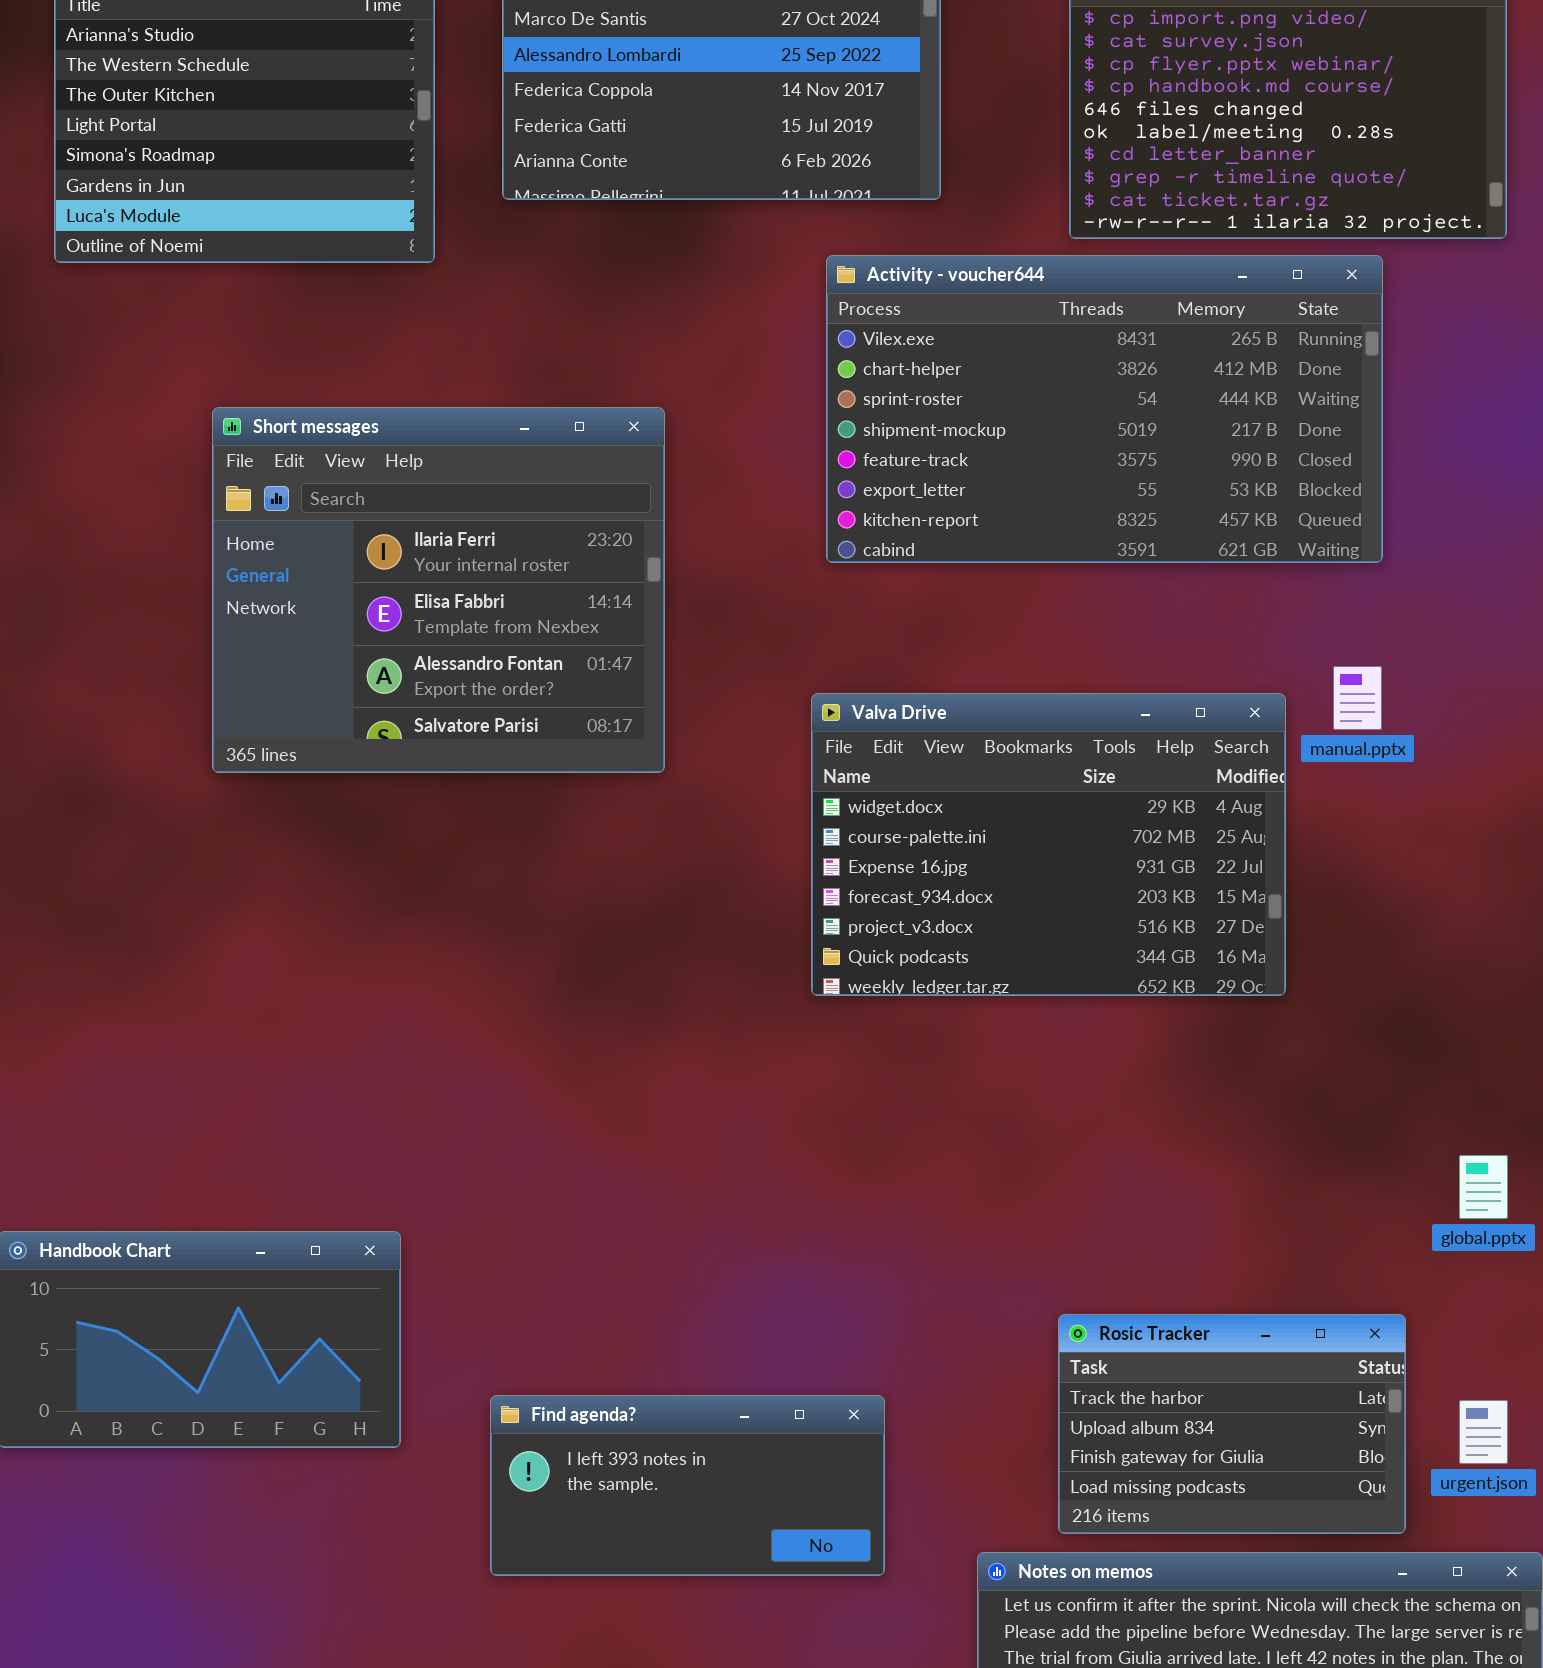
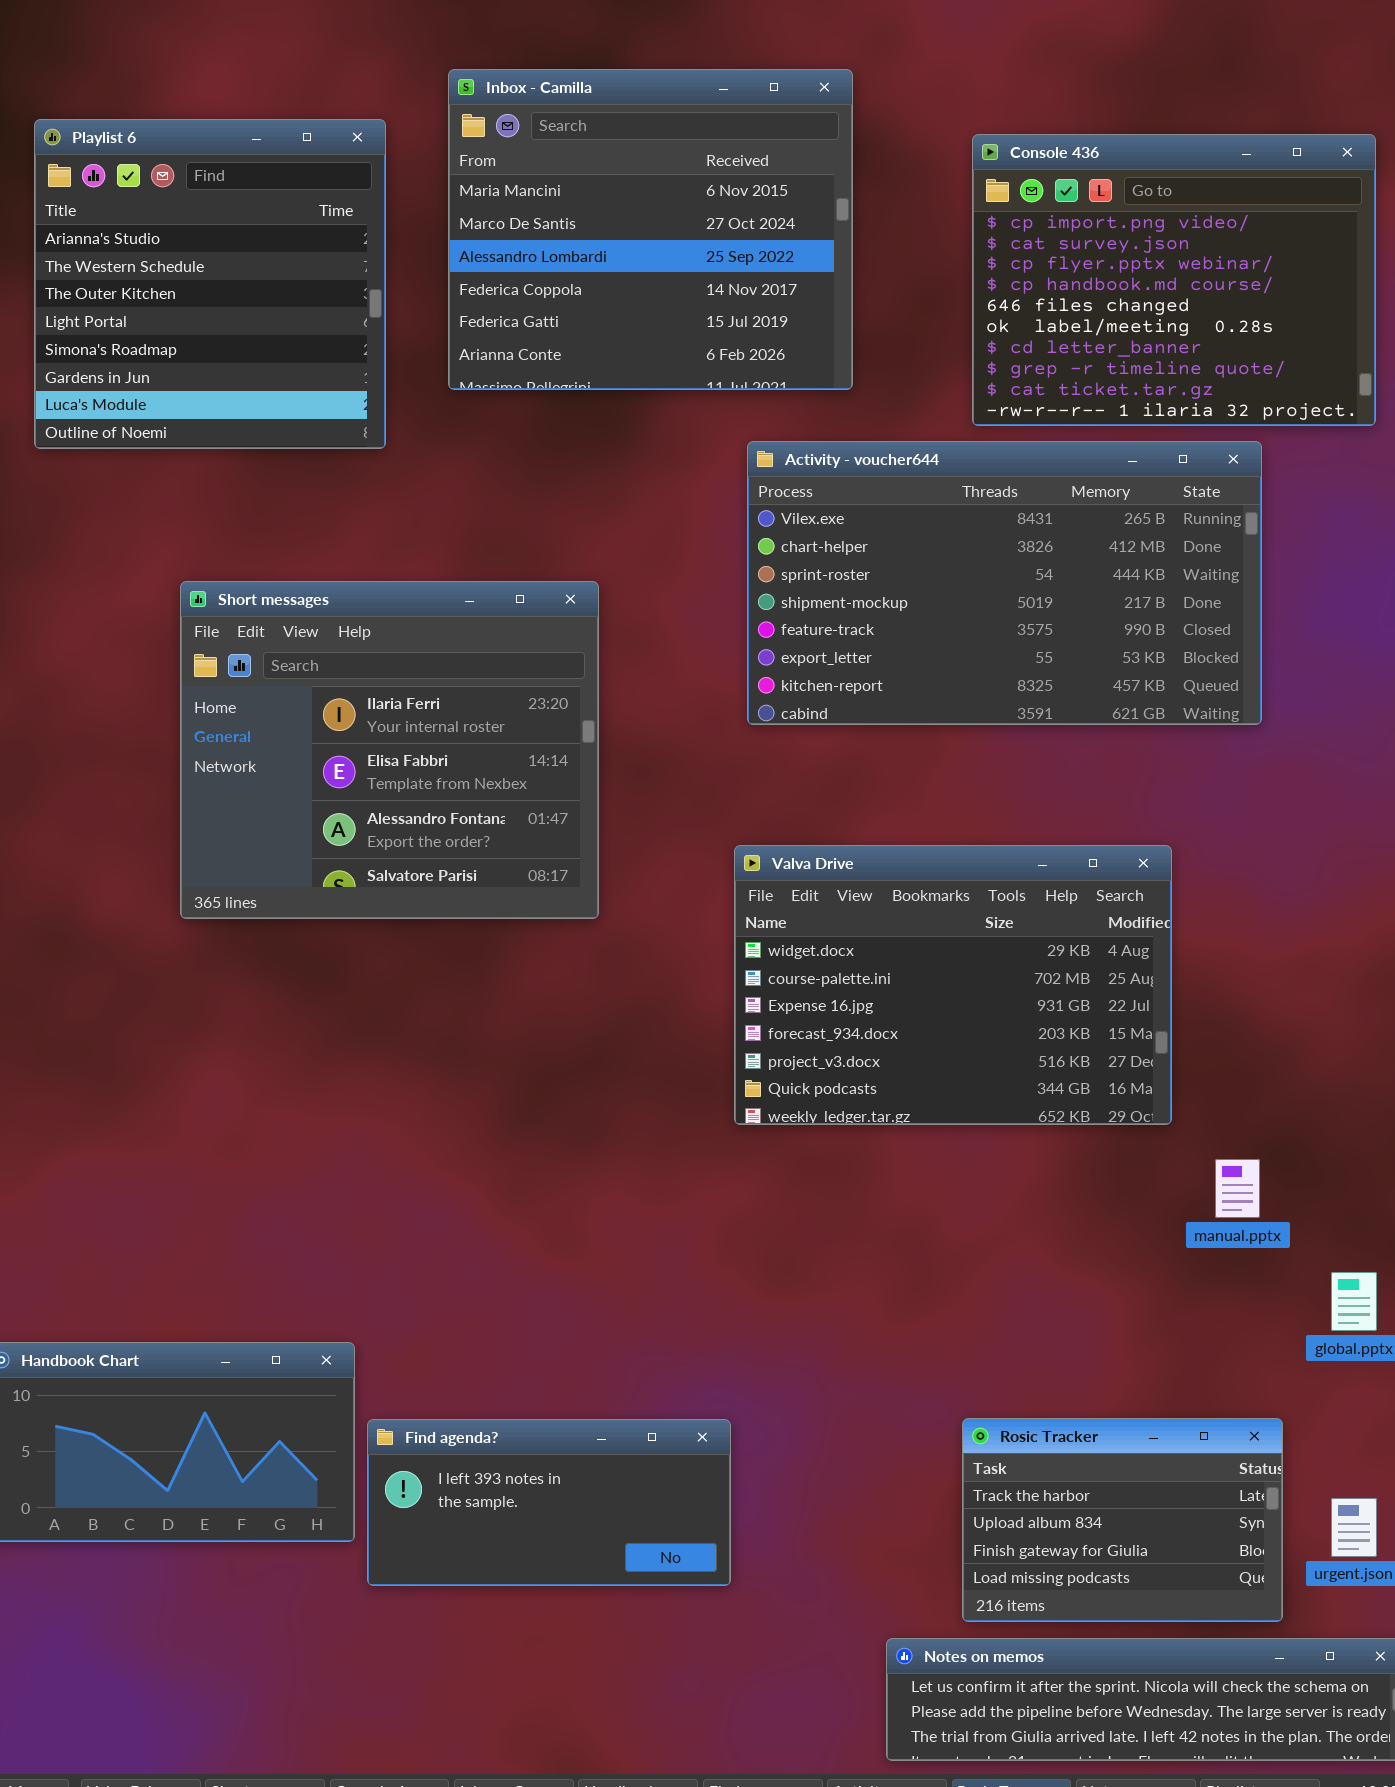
manual.pptx: [1333,666,1382,730] -> [1215,1159,1260,1218], moved
Find agenda?: [490,1395,885,1576] -> [367,1419,731,1586], moved

